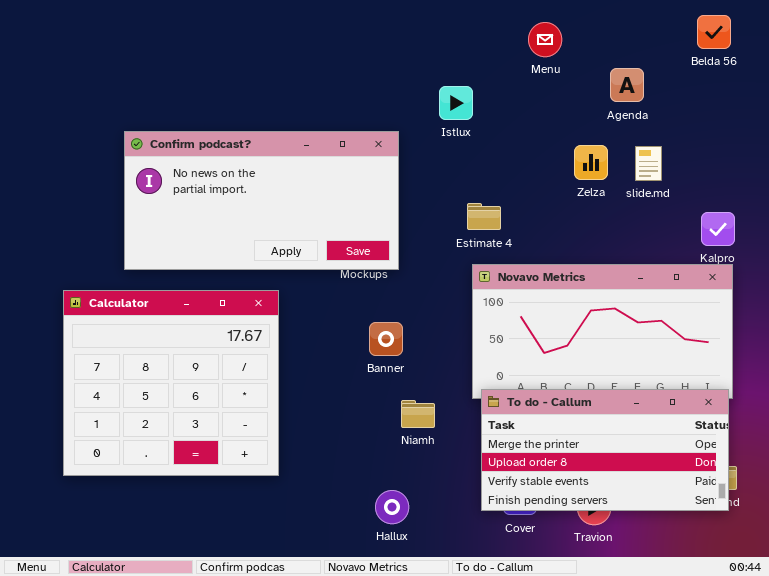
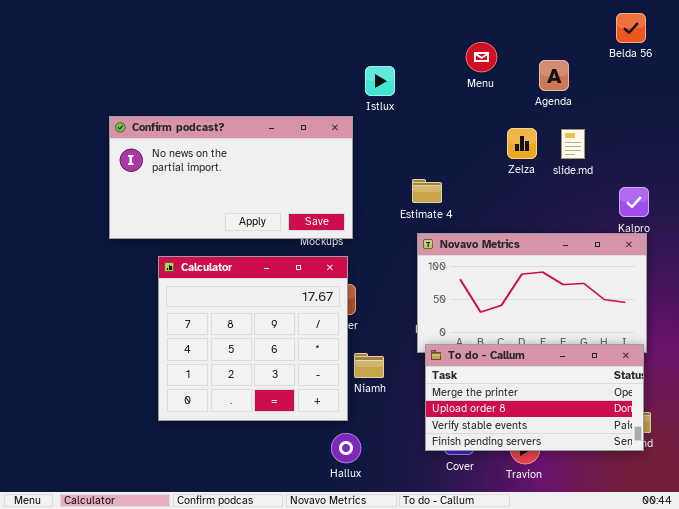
Menu: [528,22,562,57] -> [466,42,497,72], moved
Istlux: [439,86,473,120] -> [365,66,395,96], moved
Calculator: [63,290,279,476] -> [158,256,348,421], moved

